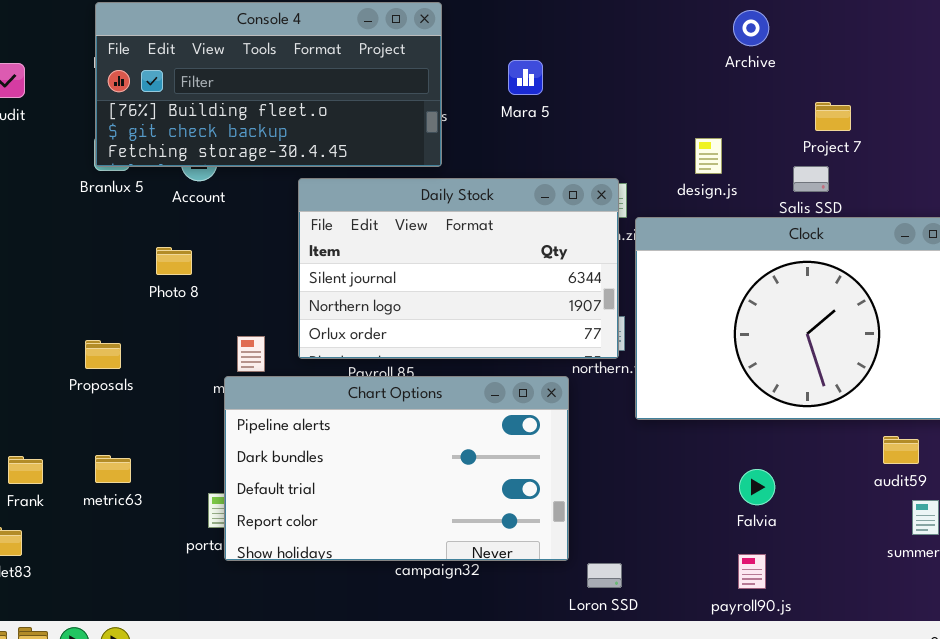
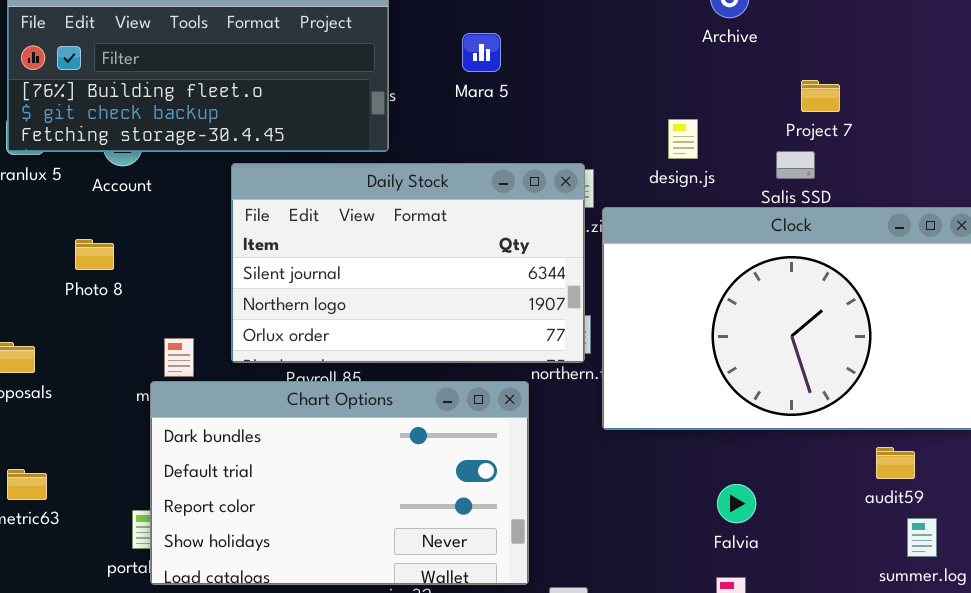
Chart Options: [224,376,569,561] -> [150,381,529,585], scrolled down 1 row

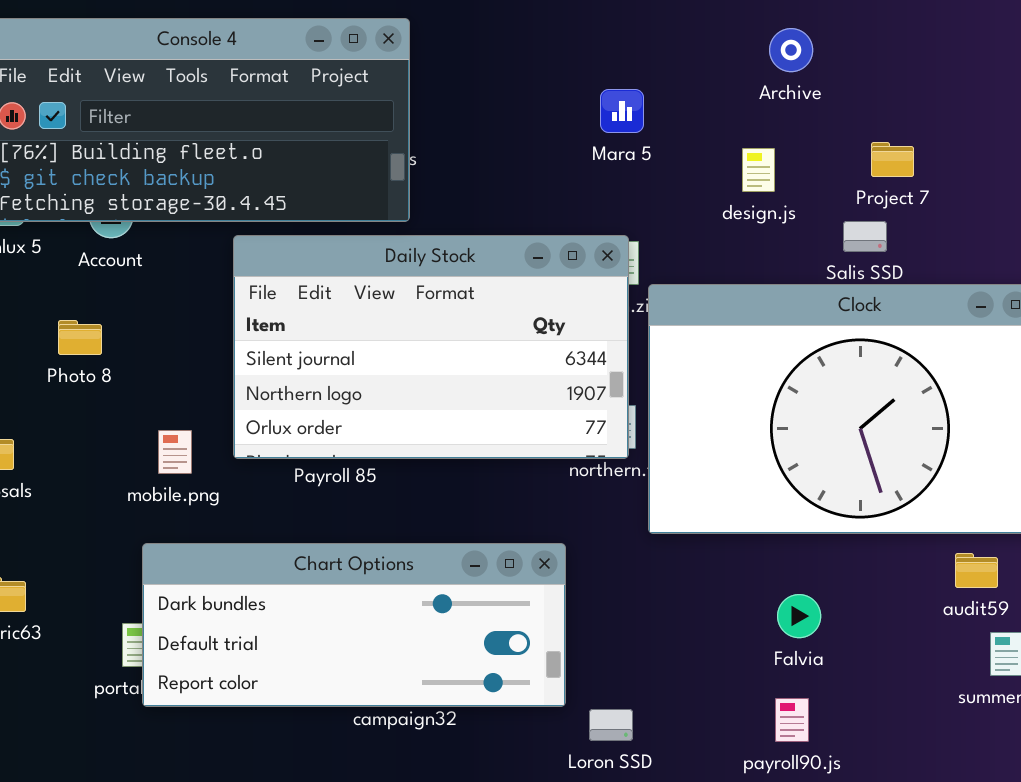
Mara 5: [462,33,501,72] -> [600,89,644,133], moved
design.js: [668,119,698,159] -> [742,148,775,192], moved
Chart Options: [150,381,529,585] -> [142,543,566,707], resized

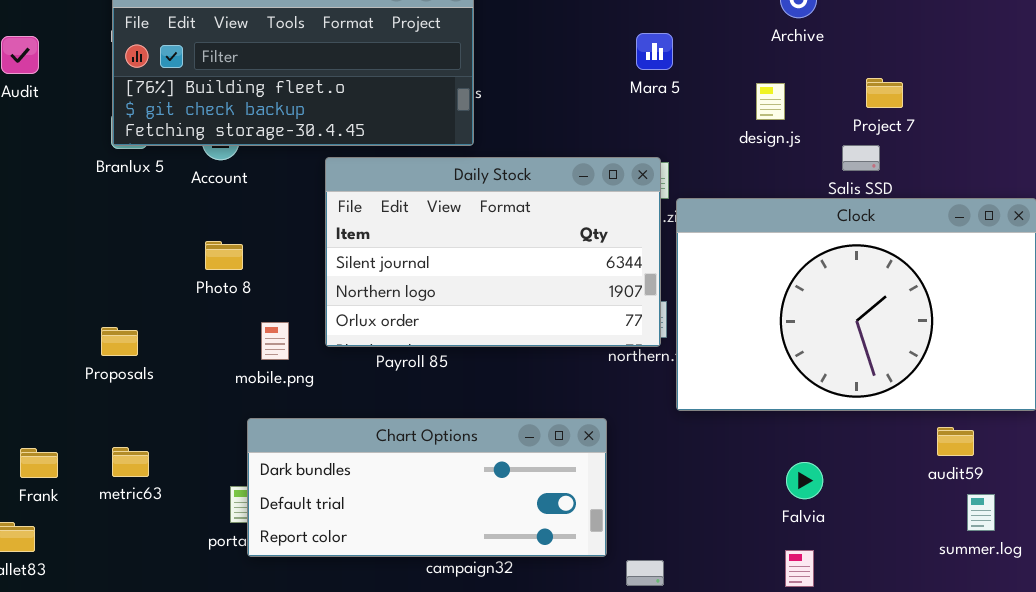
Photo 8: [58,320,102,355] -> [205,241,243,270], moved

